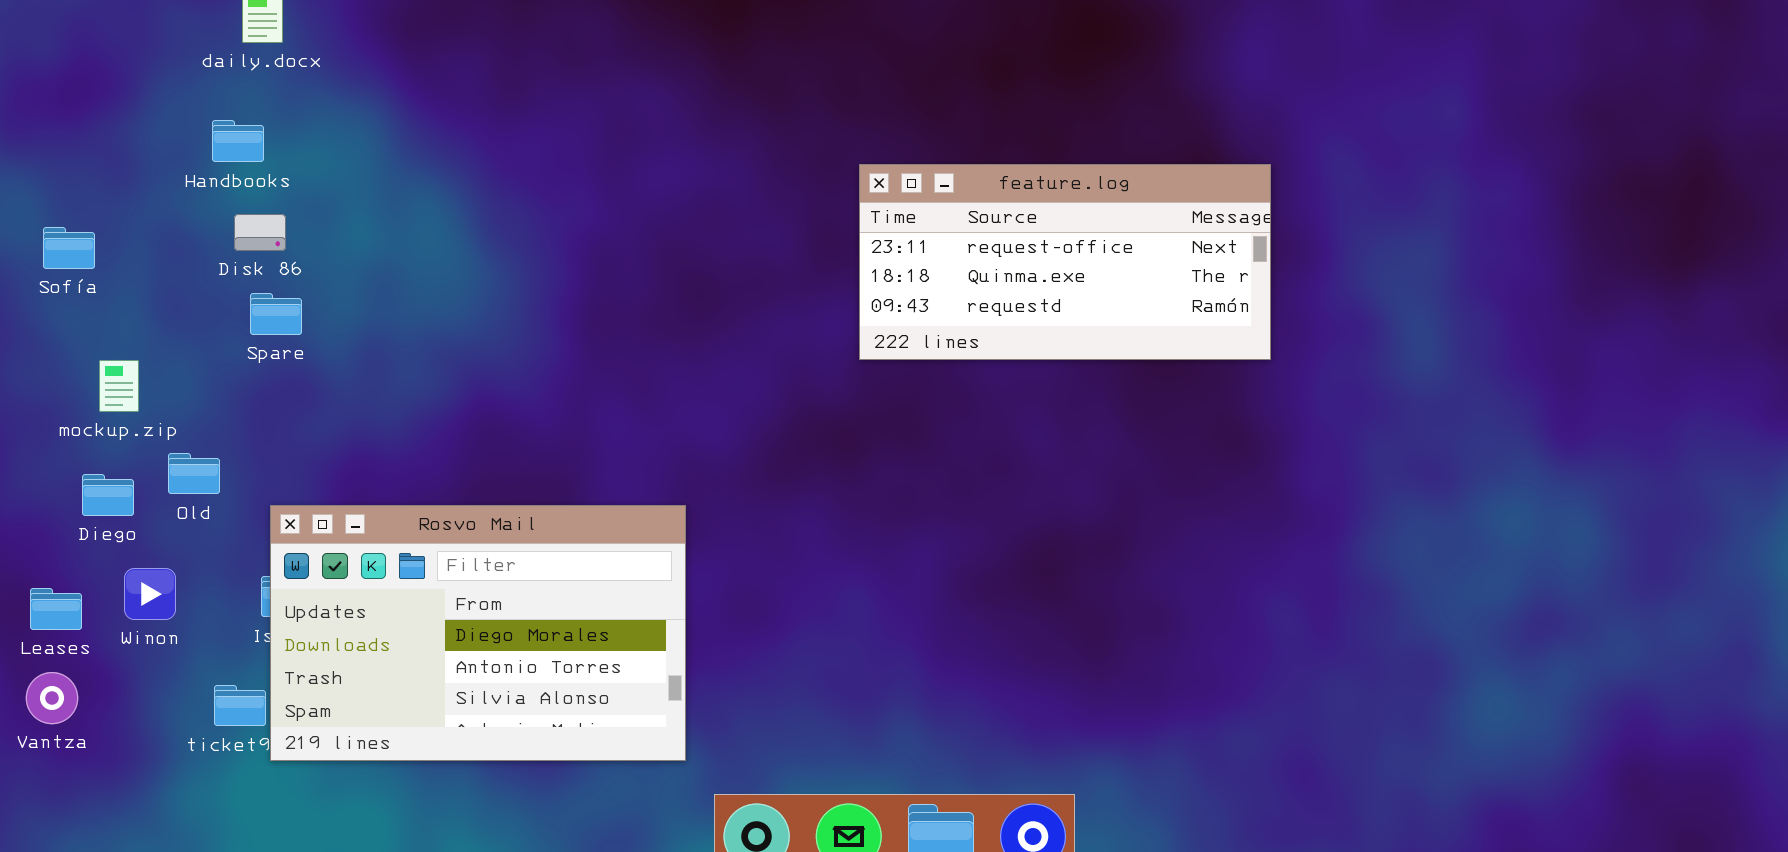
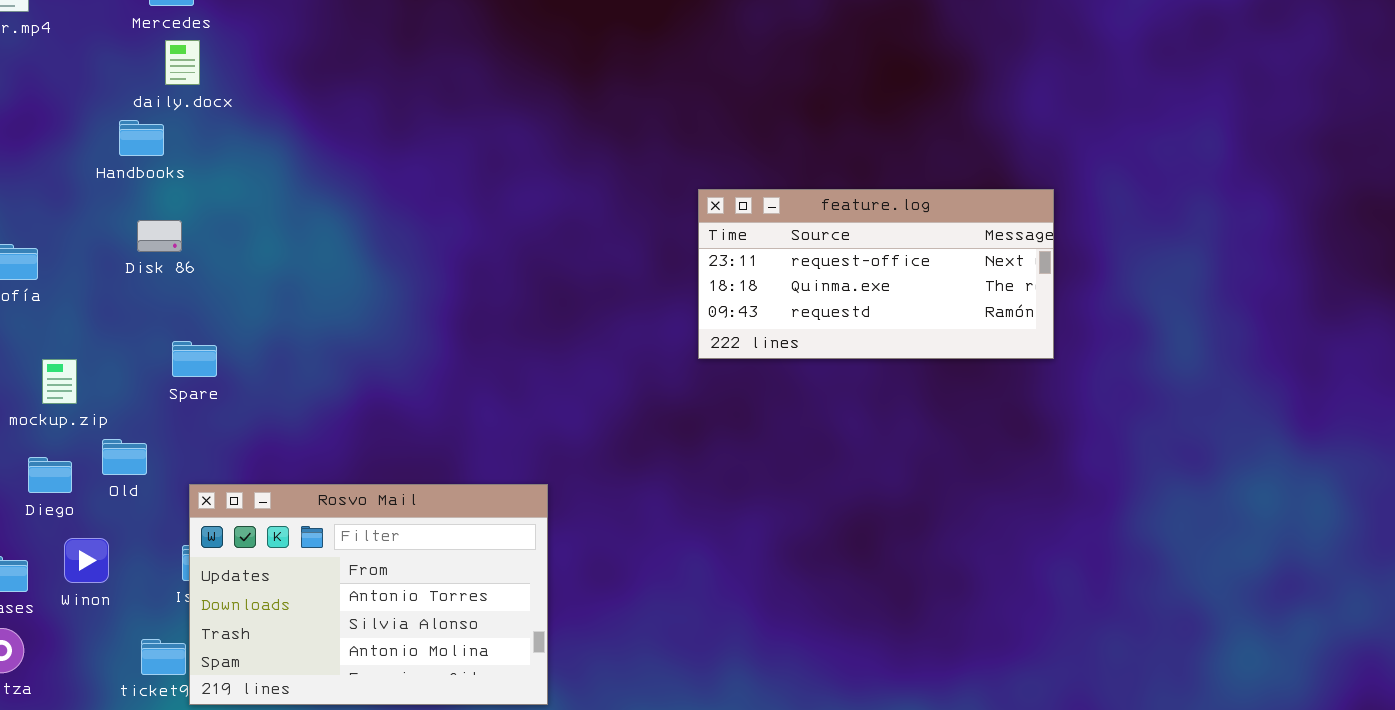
Handbooks: [212,120,264,162] -> [119,120,164,156], moved
Disk 86: [234,214,286,251] -> [137,220,182,252], moved
Spare: [250,293,302,335] -> [172,341,217,377], moved
Rosvo Mail: [270,505,686,761] -> [189,484,548,705], scrolled down 1 row

